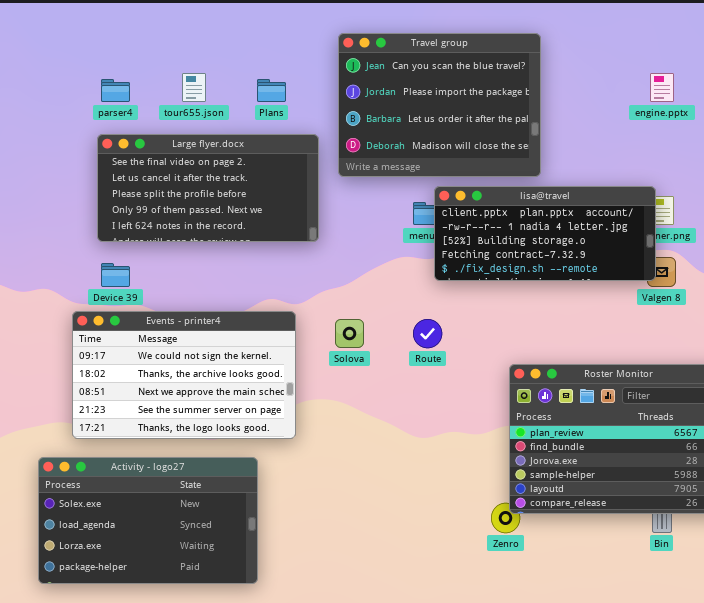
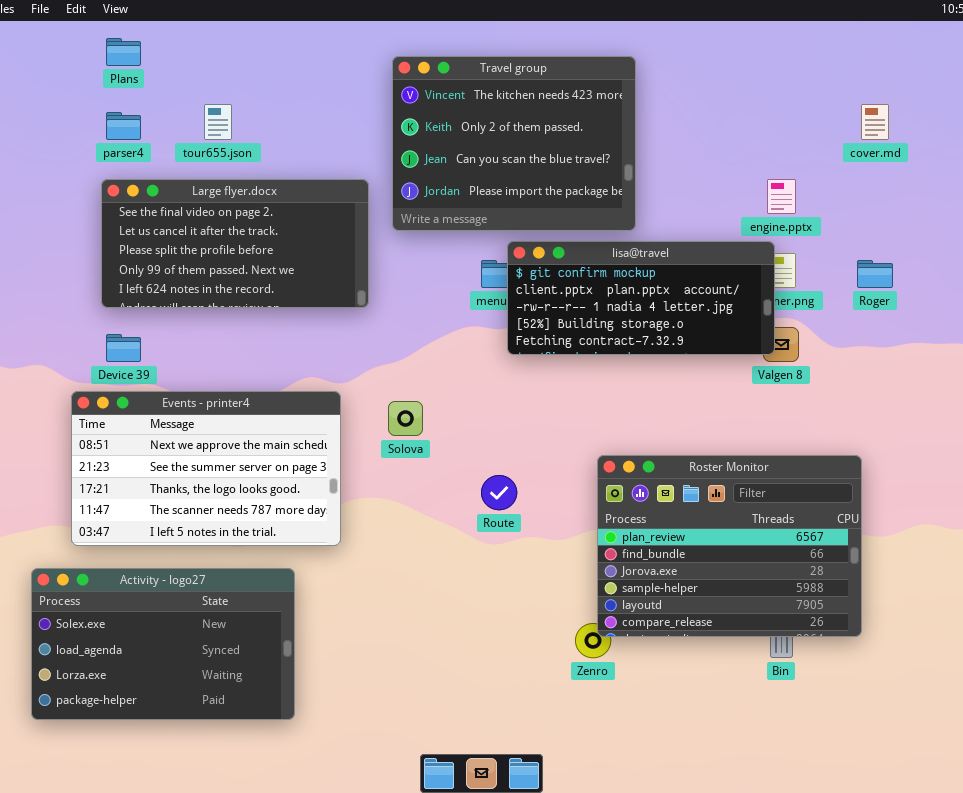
Travel group: [338,33,541,177] -> [392,56,636,231], scrolled up 2 rows
engine.pptx: [650,73,674,102] -> [767,179,796,214], moved
Plans: [257,79,286,102] -> [106,38,141,66], moved
lisa@travel: [434,186,656,281] -> [507,241,775,355], scrolled up 1 row
Events - printer4: [72,311,296,439] -> [71,391,341,546], scrolled down 2 rows
Route: [413,319,442,348] -> [481,475,517,510], moved

